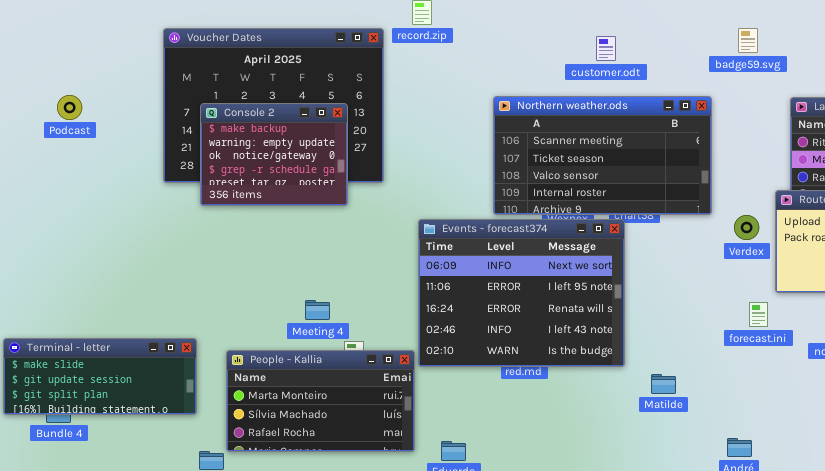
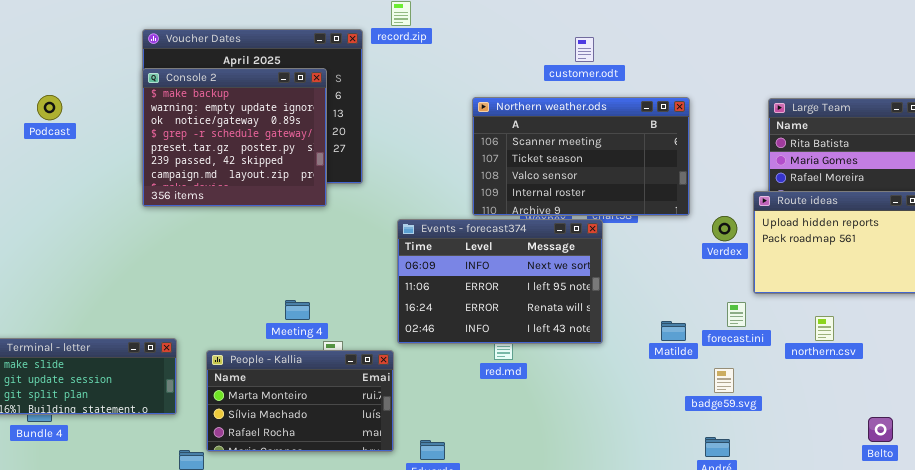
badge59.svg: [738,28,758,53] -> [714,368,734,393], moved
Console 2: [200,103,348,206] -> [142,68,327,207], resized
Events - forecast374: [418,219,625,367] -> [397,219,603,344], resized
Matilde: [651,374,676,394] -> [661,321,686,341], moved

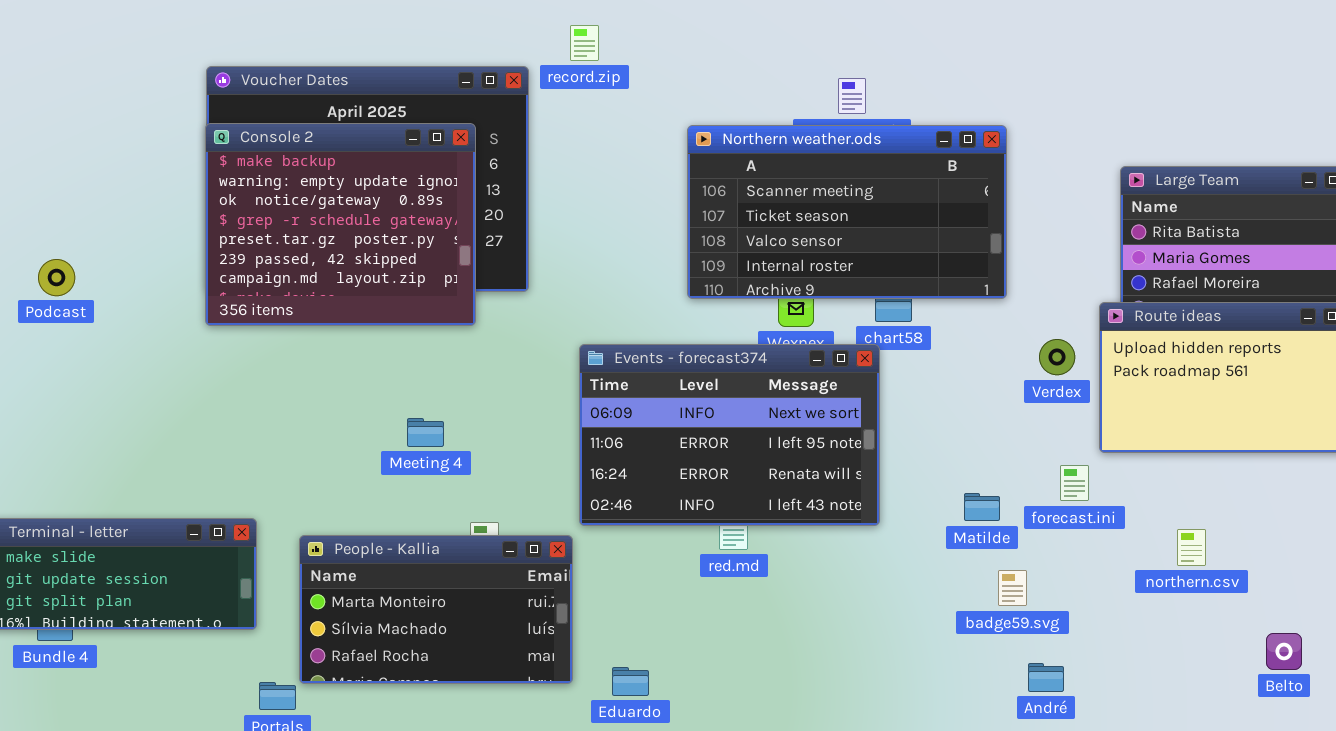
Podcast: [37,95,62,120] -> [38,259,75,296], moved
Northern weather.ods: [472,97,690,216] -> [687,125,1007,299], moved
Meeting 4: [285,300,310,320] -> [407,418,444,447], moved
northern.csv: [815,316,834,341] -> [1177,529,1206,566], moved
badge59.svg: [714,368,734,393] -> [998,570,1027,606], moved

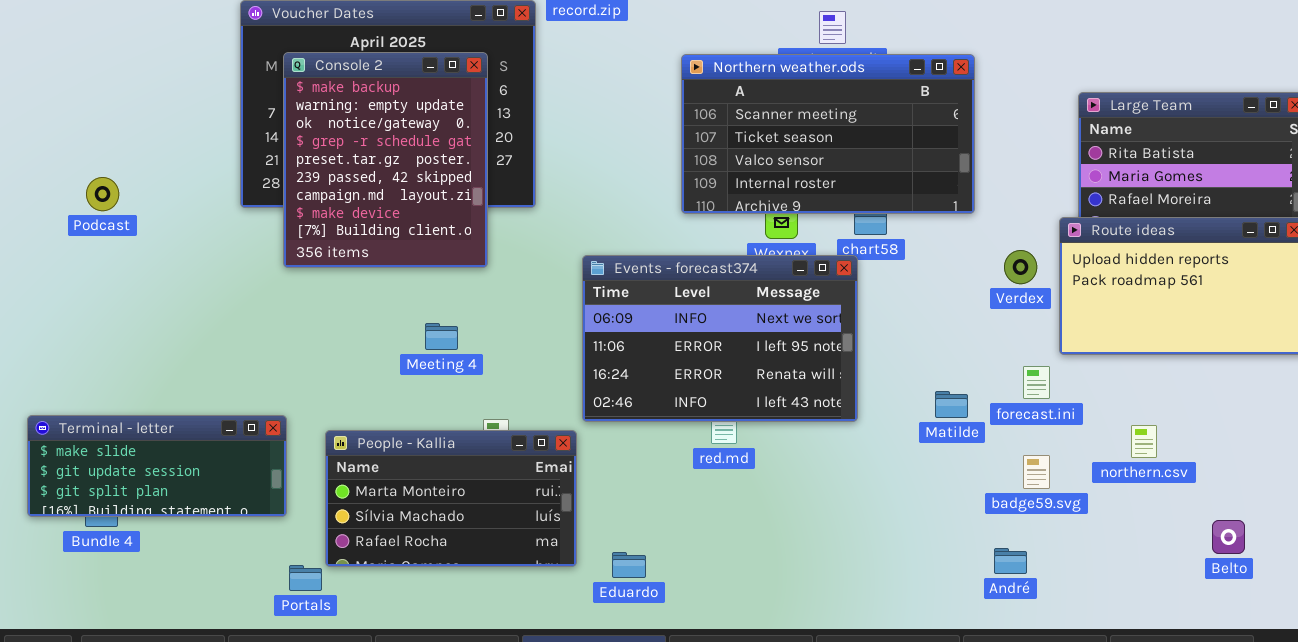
Console 2: [205,123,476,326] -> [283,52,488,268], resized
badge59.svg: [998,570,1027,606] -> [1023,455,1050,489], moved

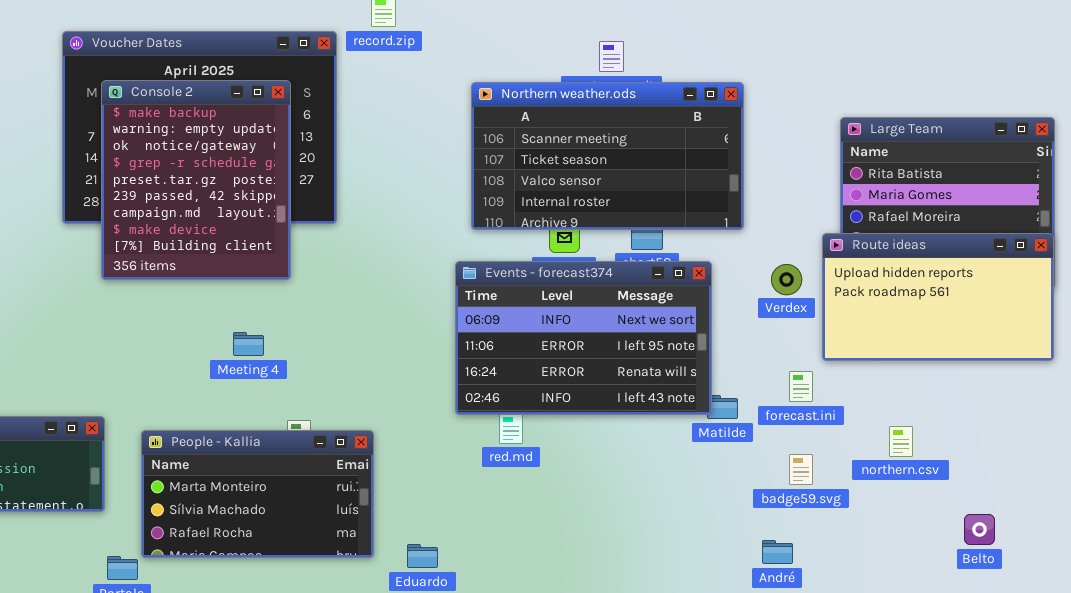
Events - forecast374: [582,255,858,422] -> [455,261,712,415], moved

